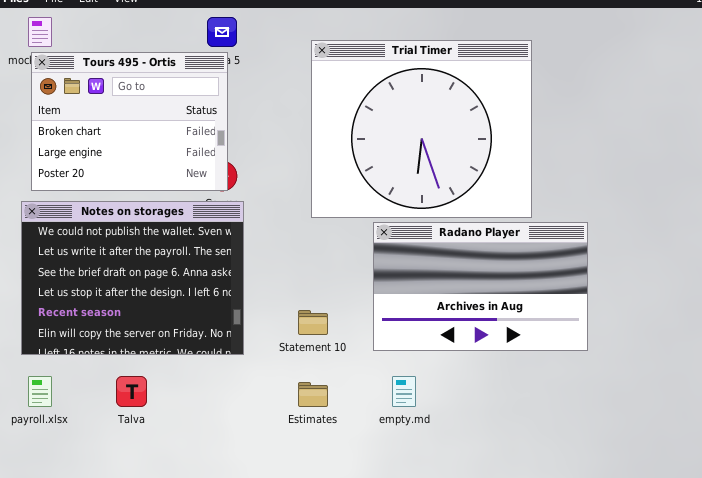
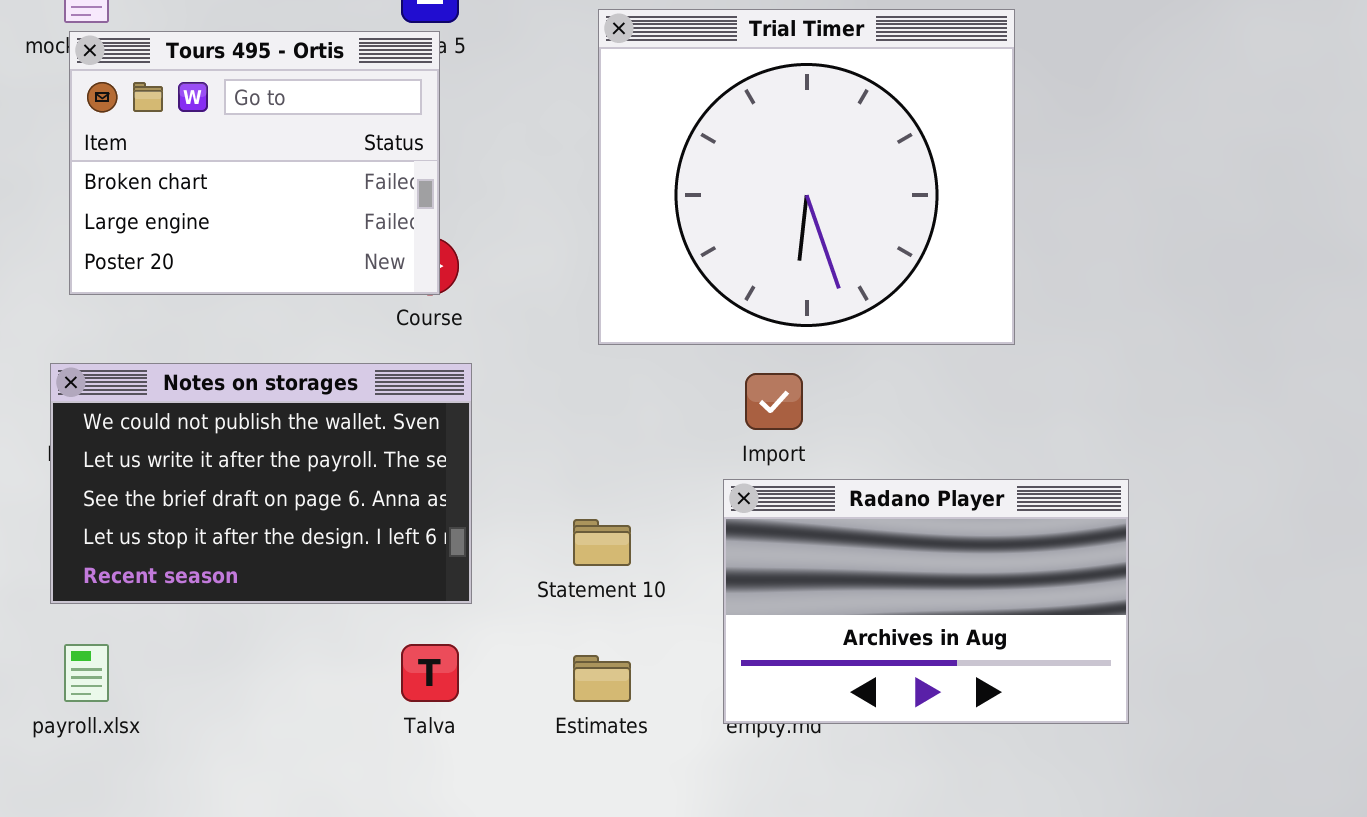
Notes on storages: [21,201,244,355] -> [50,363,472,604], resized
Radano Player: [373,222,588,351] -> [723,479,1129,724], moved
Talva: [116,376,147,407] -> [401,644,459,702], moved

